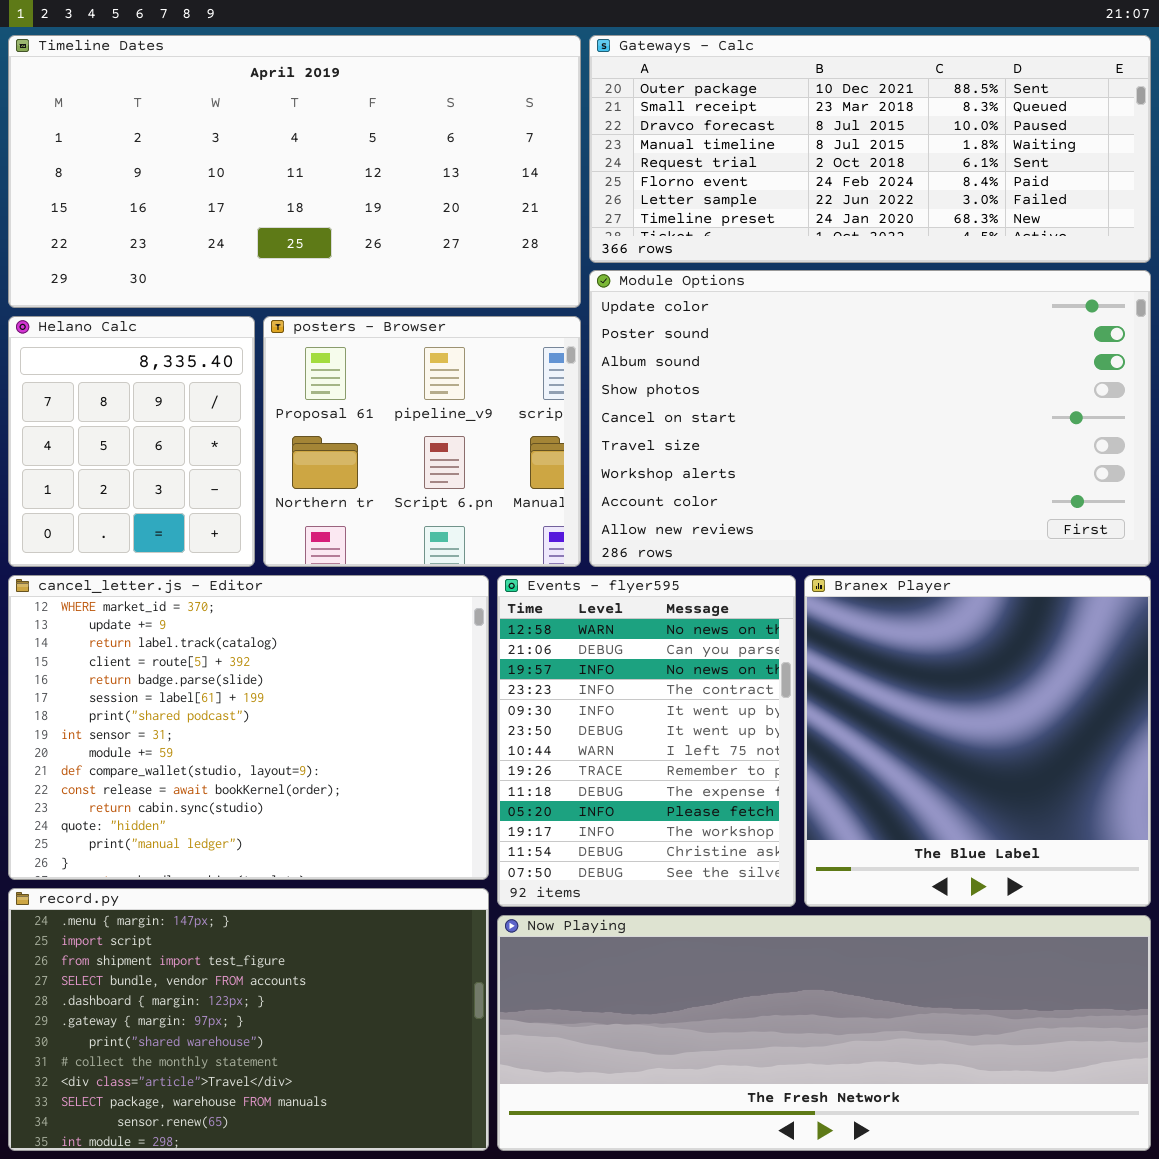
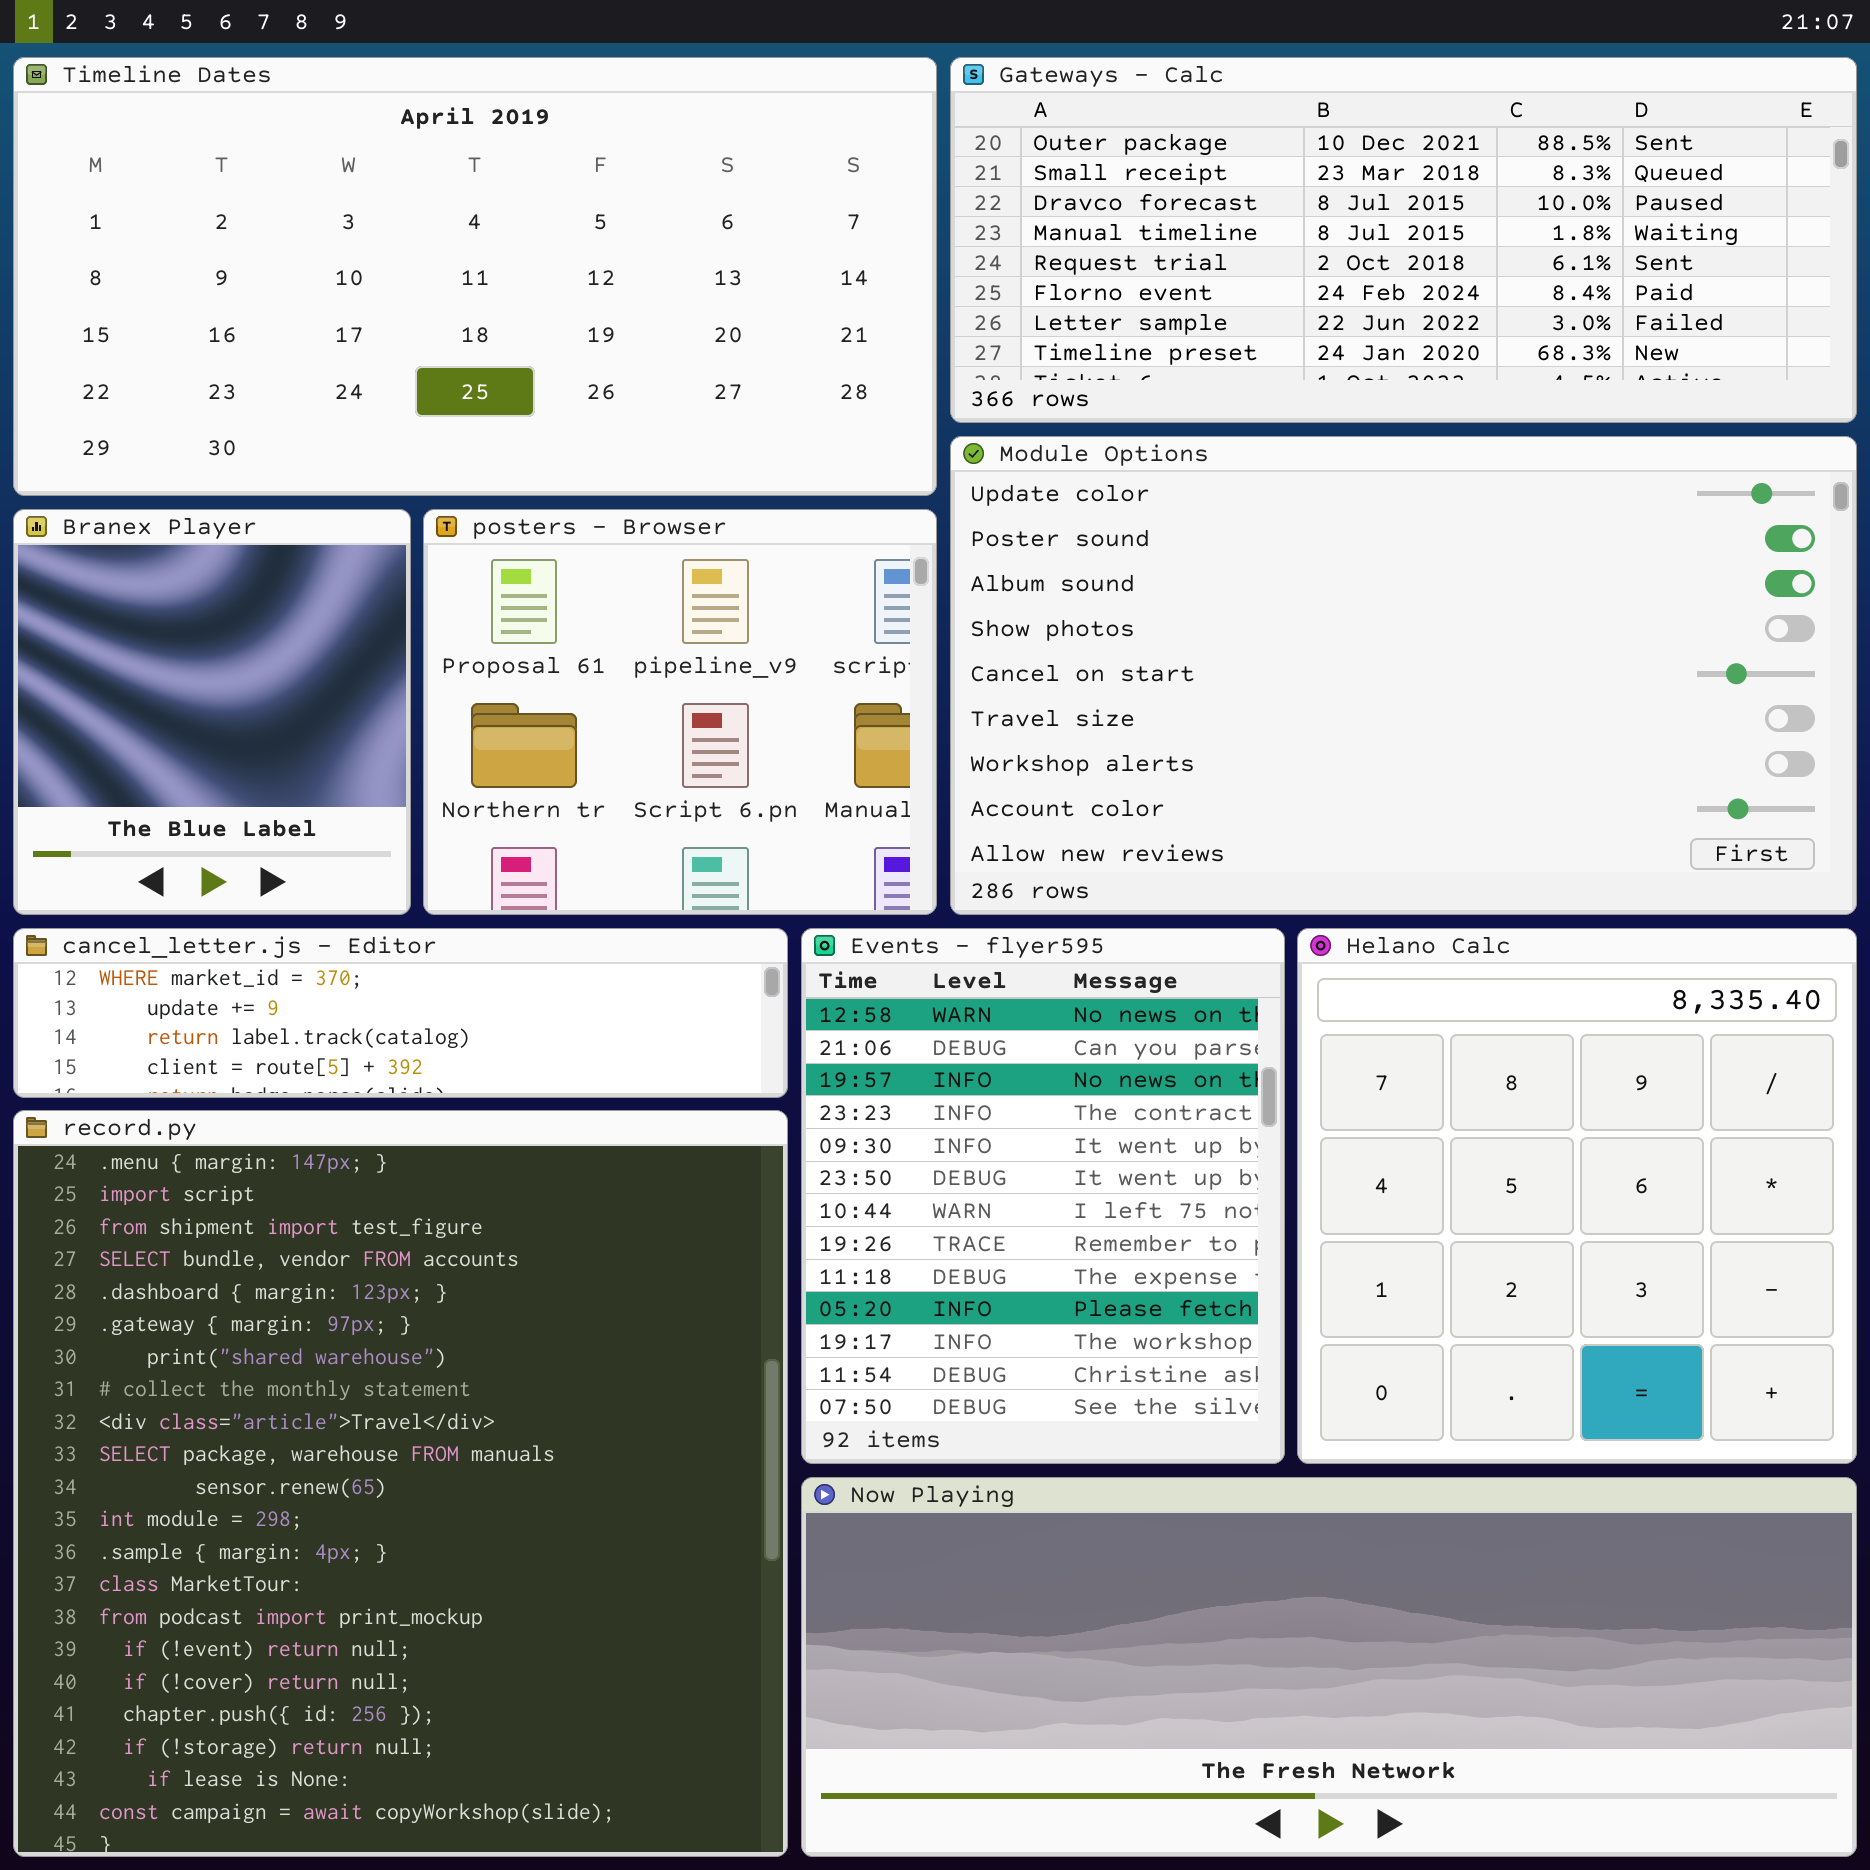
Helano Calc: [8,316,255,567] -> [1297,928,1857,1464], moved, resized
cancel_letter.js - Editor: [8,575,489,880] -> [13,928,788,1098], resized
Branex Player: [804,575,1151,907] -> [13,509,411,915], moved, resized
record.py: [8,888,489,1151] -> [13,1110,788,1857], resized

